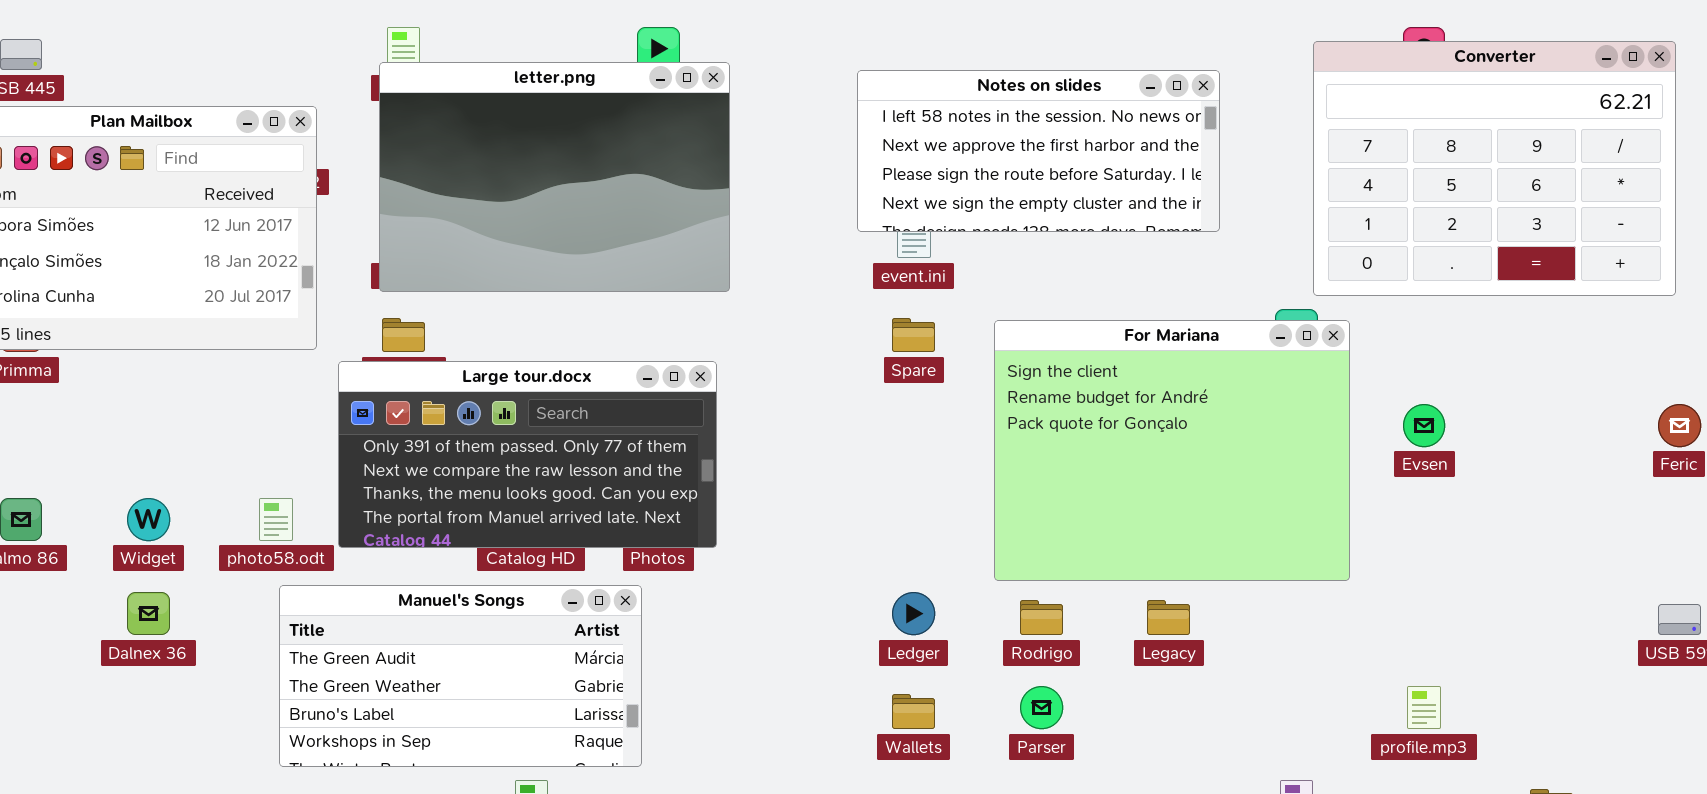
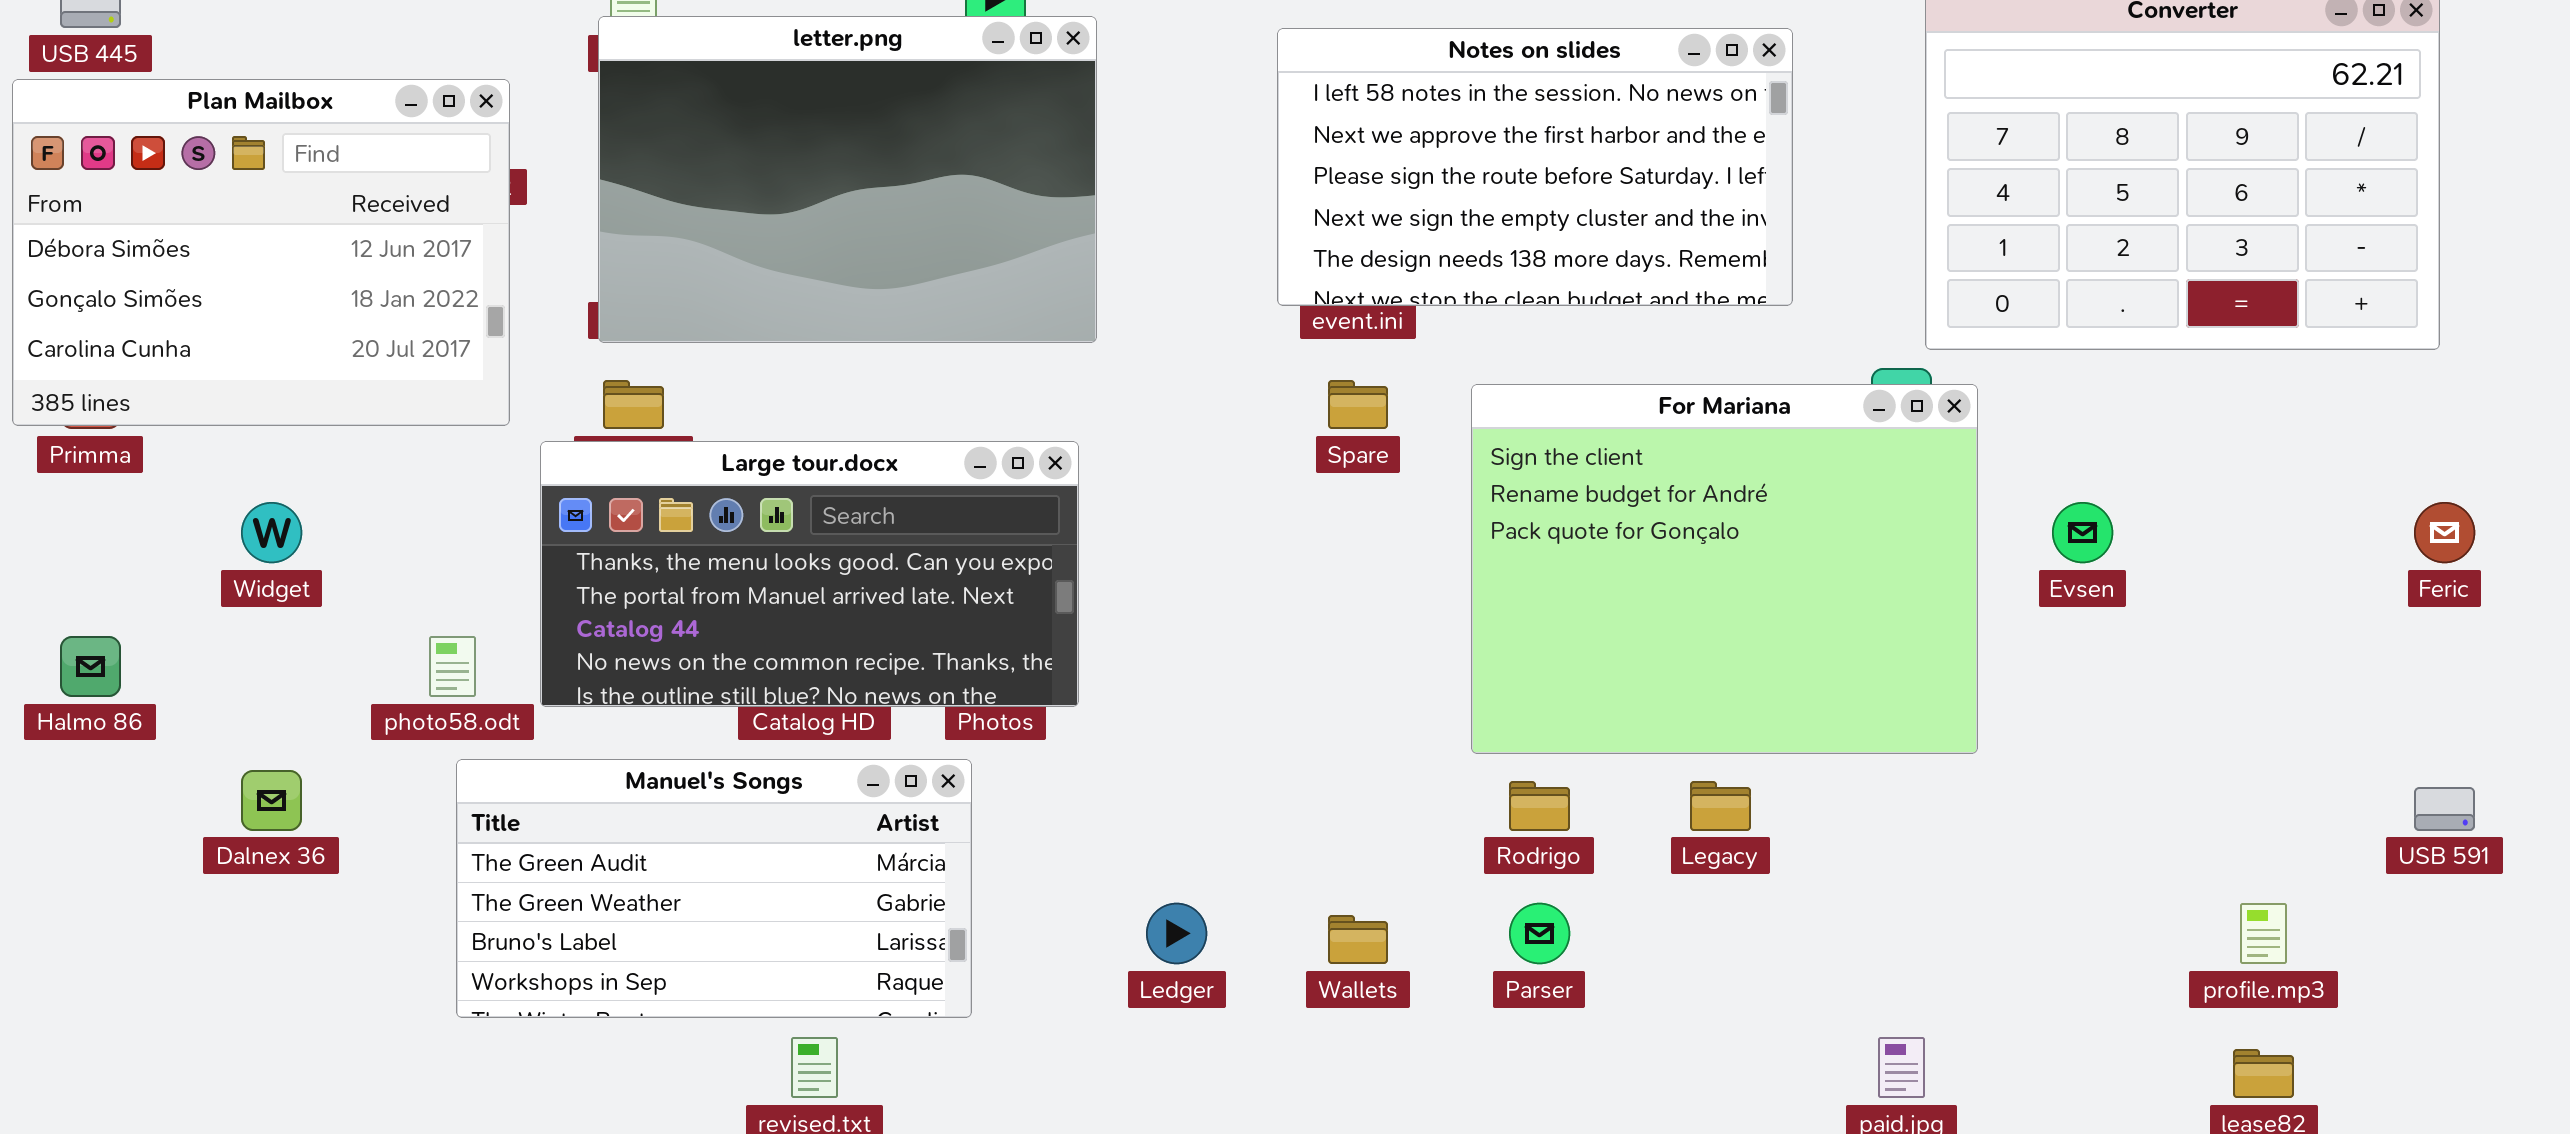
Notes on slides: [857,70,1220,232] -> [1277,28,1793,306], resized
Large tour.docx: [338,361,717,548] -> [540,441,1079,707], scrolled down 2 rows
Widget: [127,498,170,541] -> [241,502,302,563], moved
Ledger: [892,592,935,635] -> [1146,903,1207,964], moved
profile.mp3: [1407,686,1441,729] -> [2240,903,2287,964], moved

